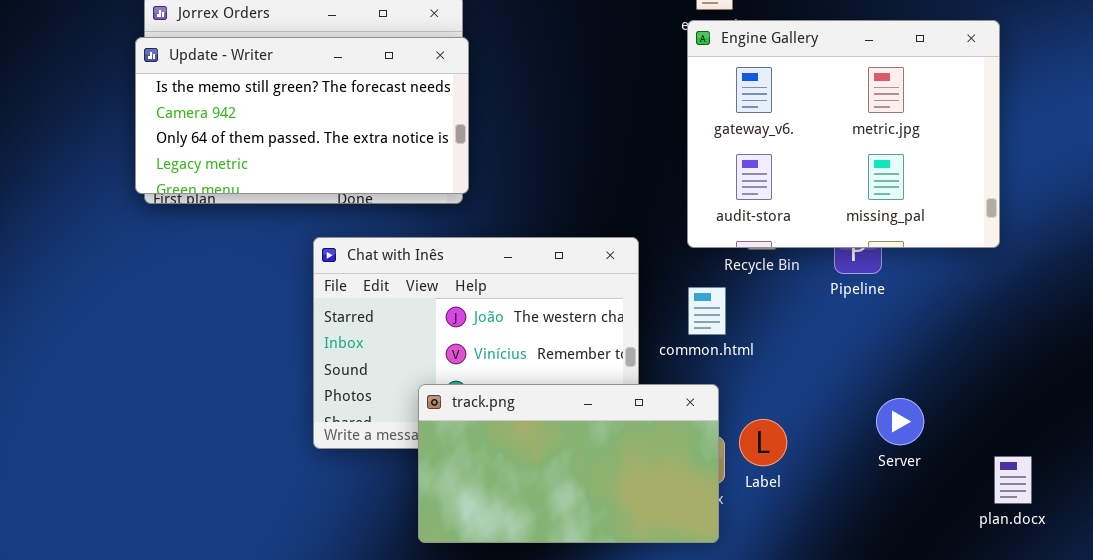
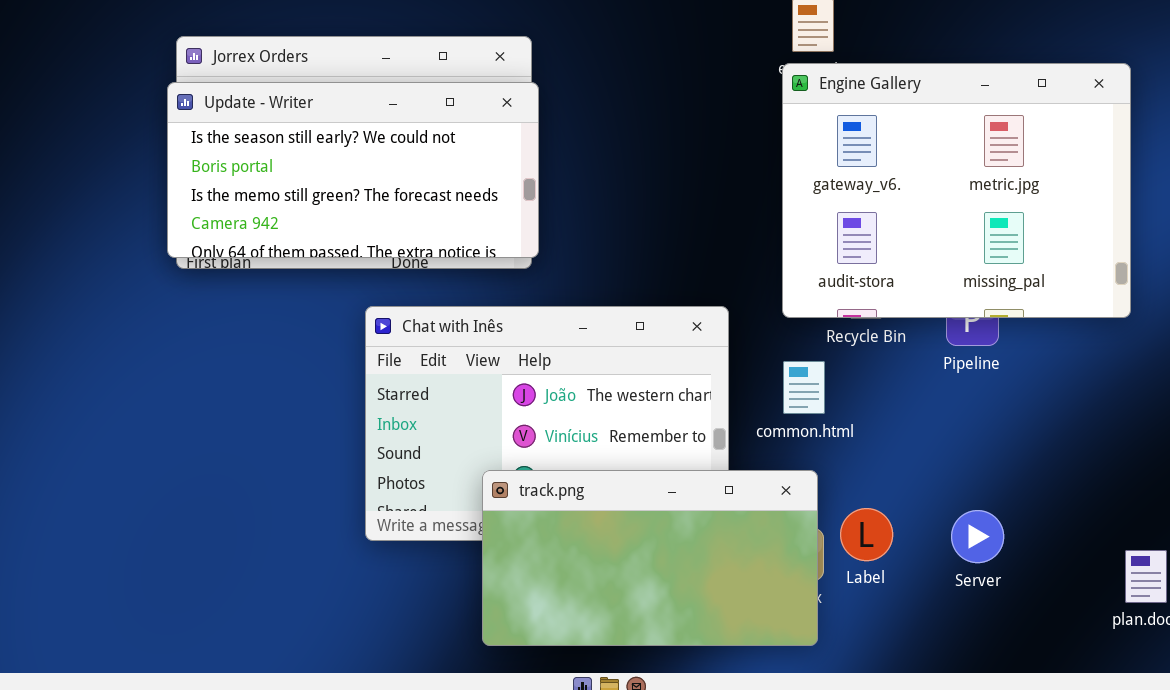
Update - Writer: [135,37,469,194] -> [167,82,539,258], scrolled up 2 rows
Server: [876,398,924,445] -> [951,510,1004,563], moved

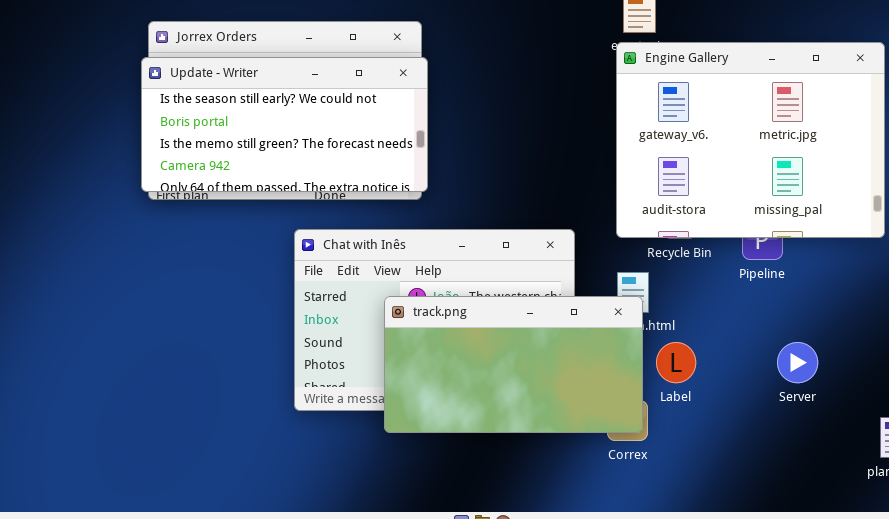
track.png: [482,470,818,646] -> [384,296,643,433], moved
Label: [840,508,893,561] -> [656,342,696,383], moved
Server: [951,510,1004,563] -> [777,342,818,383], moved

